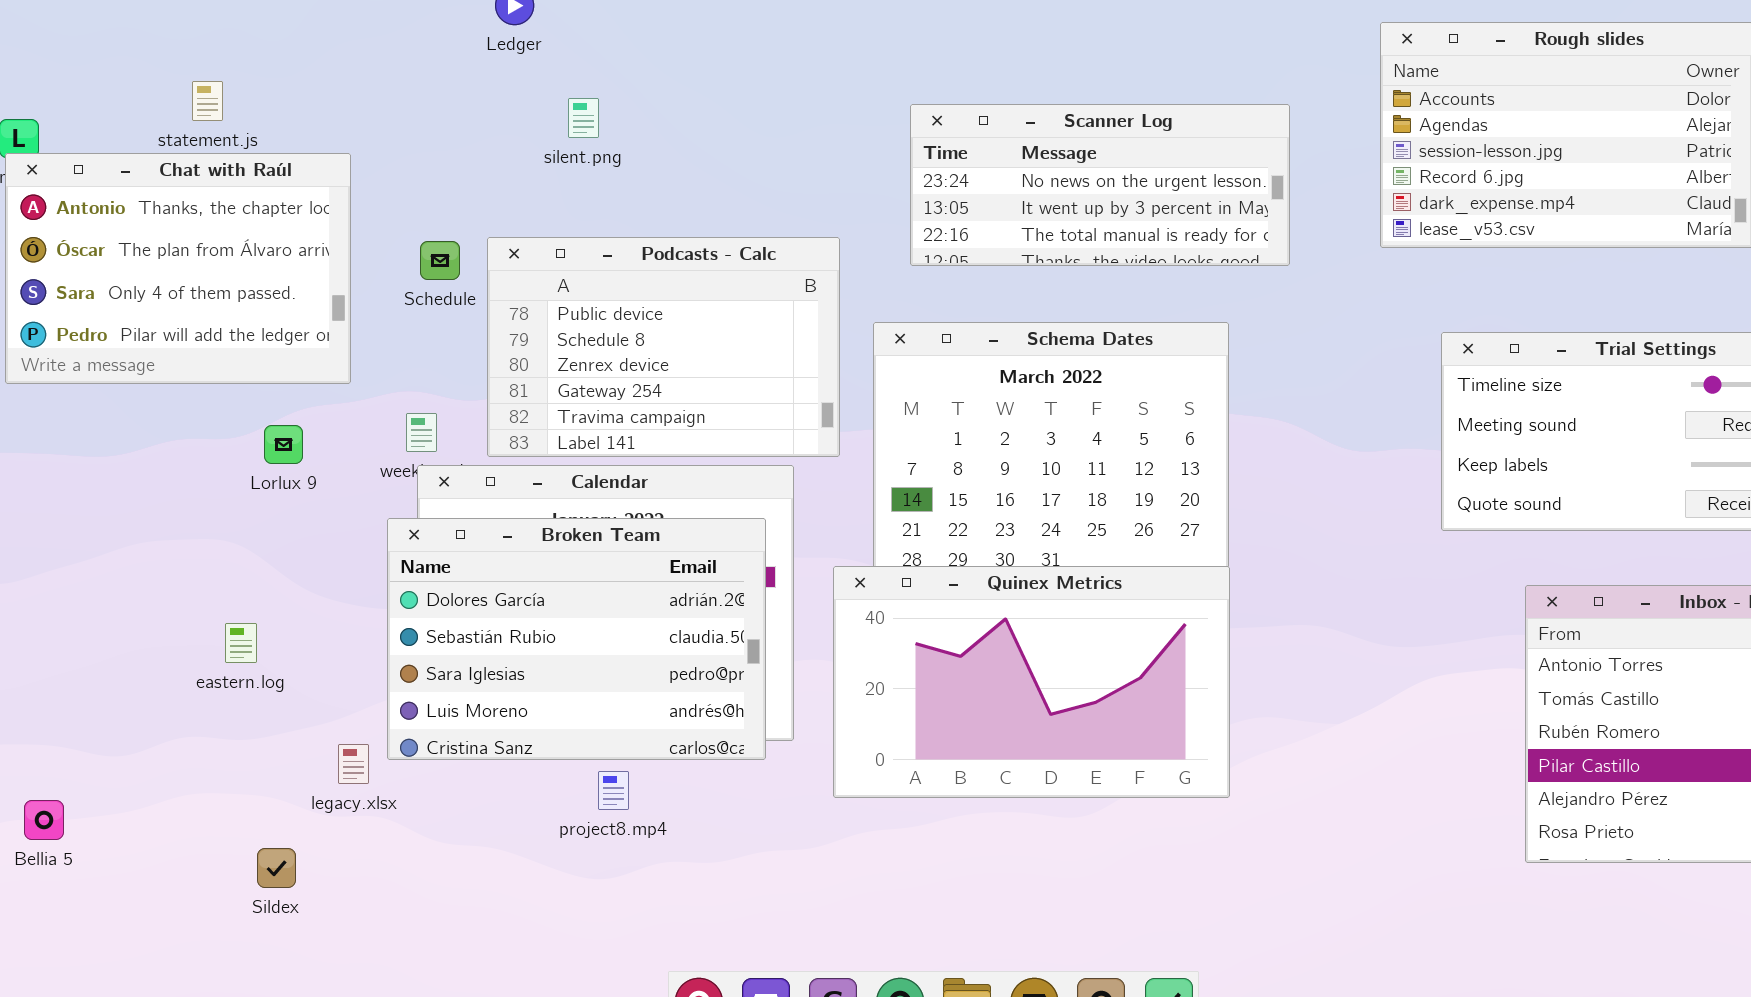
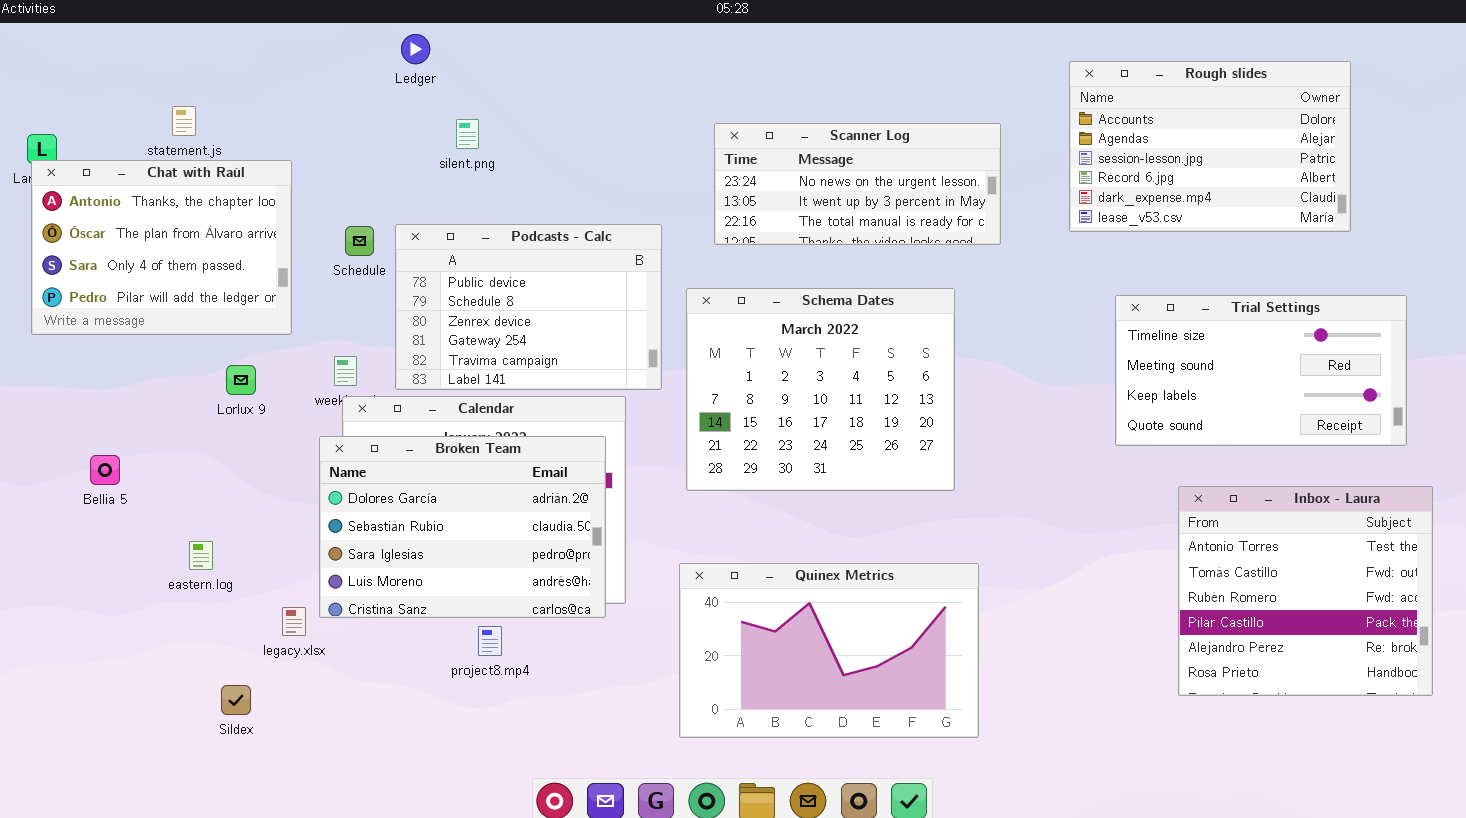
Quinex Metrics: [833,566,1230,798] -> [679,563,979,738], moved
eastern.log: [225,623,257,663] -> [189,541,213,570], moved
Bellia 5: [24,800,64,840] -> [90,455,120,485], moved

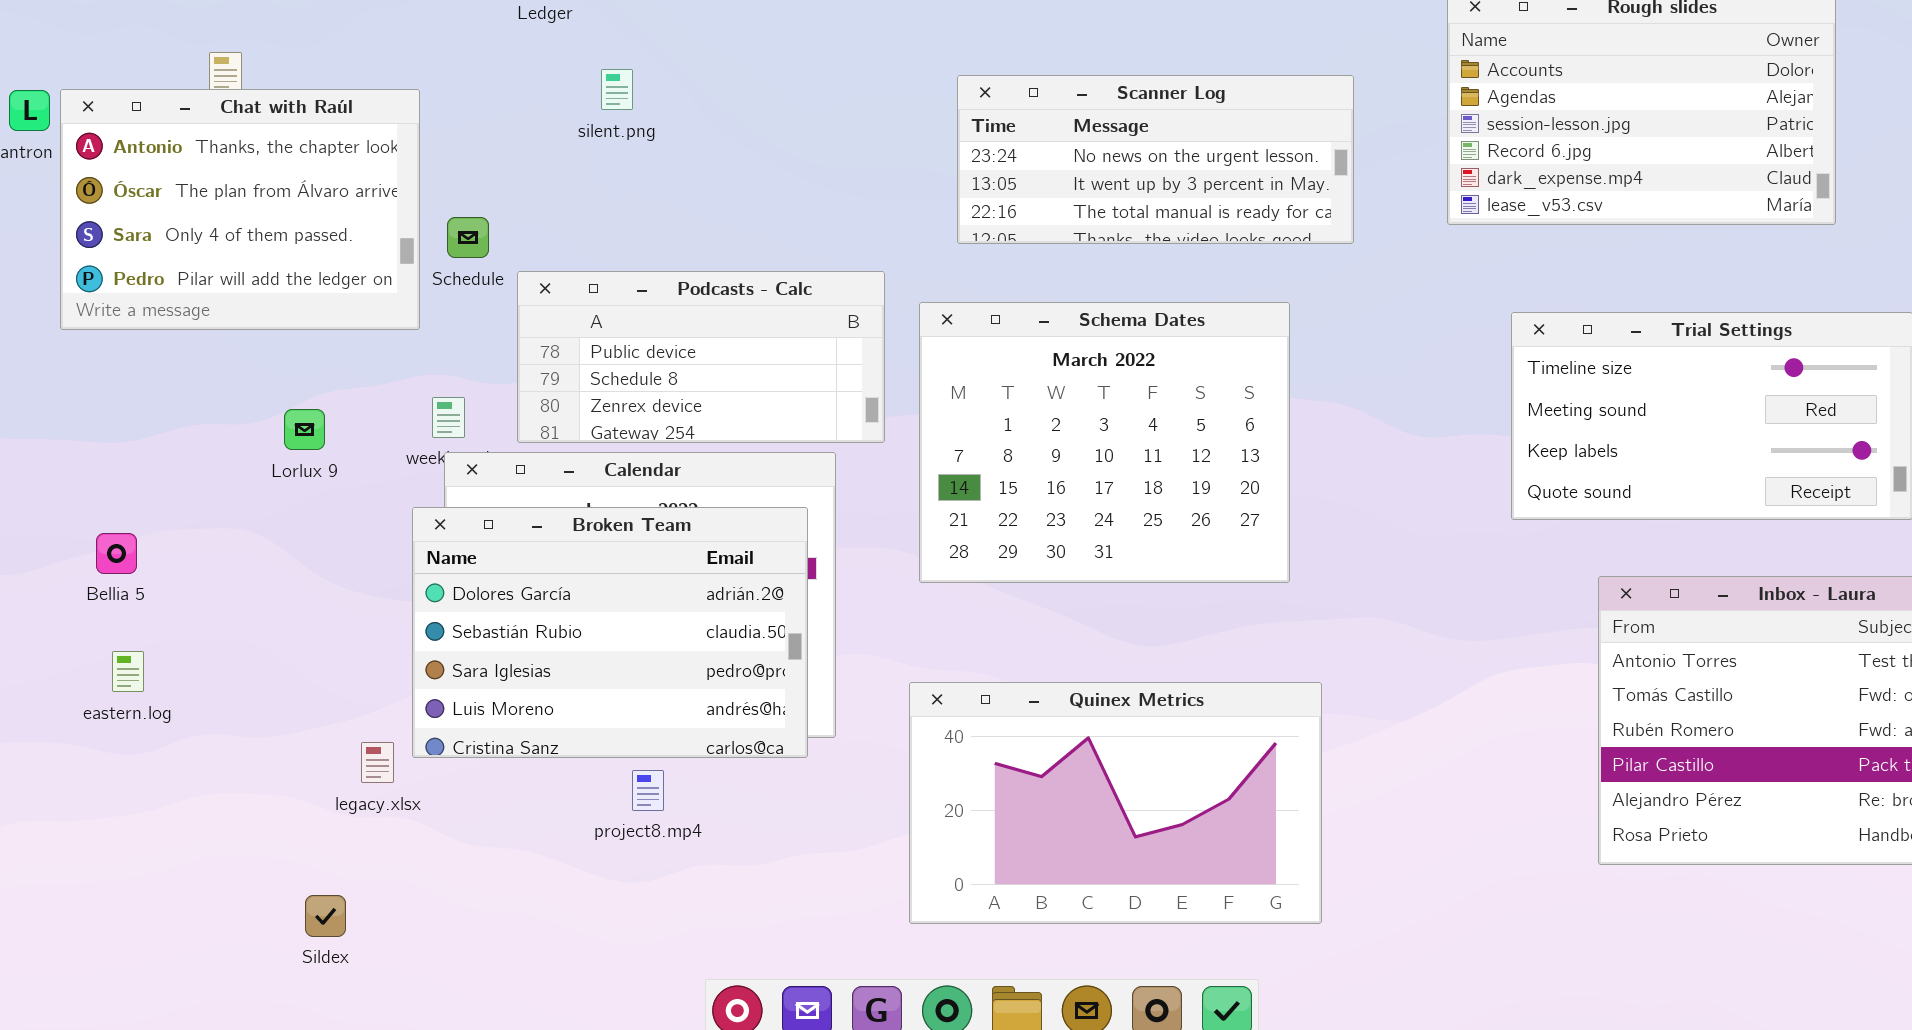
Chat with Raúl: [31,160,292,335] -> [60,89,420,330], moved
Podcasts - Calc: [395,224,662,390] -> [517,271,885,443], resized
eastern.log: [189,541,213,570] -> [112,651,144,692], moved
Sildex: [221,685,251,715] -> [305,895,346,937], moved

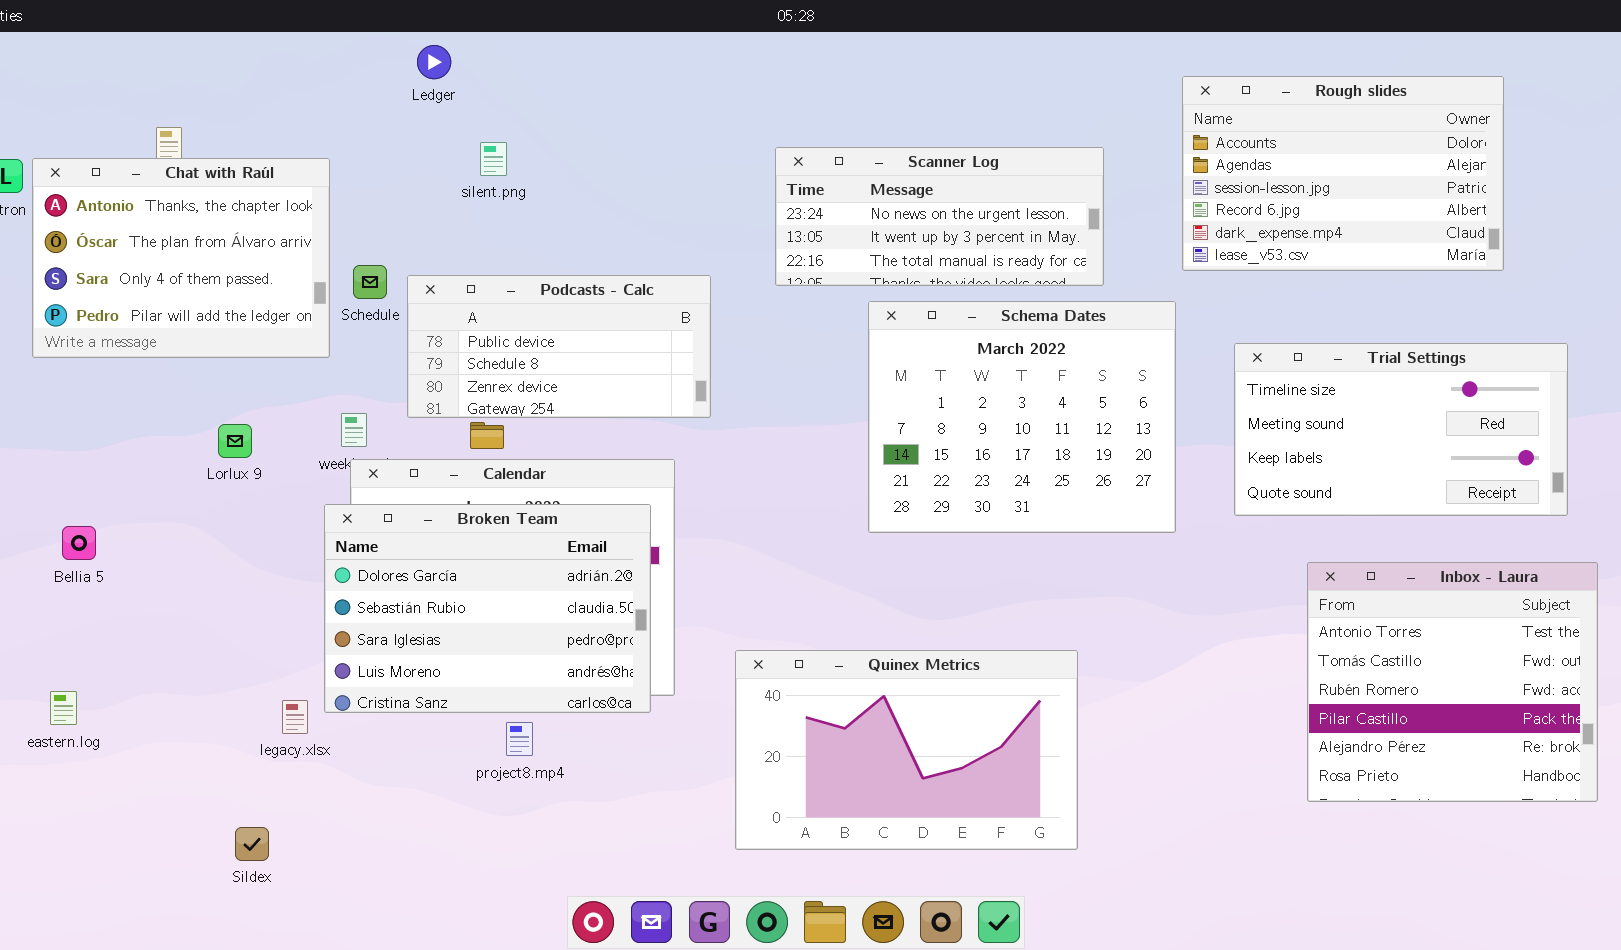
Podcasts - Calc: [517,271,885,443] -> [407,275,711,418], moved
Schema Dates: [919,302,1290,583] -> [868,301,1176,533], moved
eastern.log: [112,651,144,692] -> [50,691,77,725], moved

